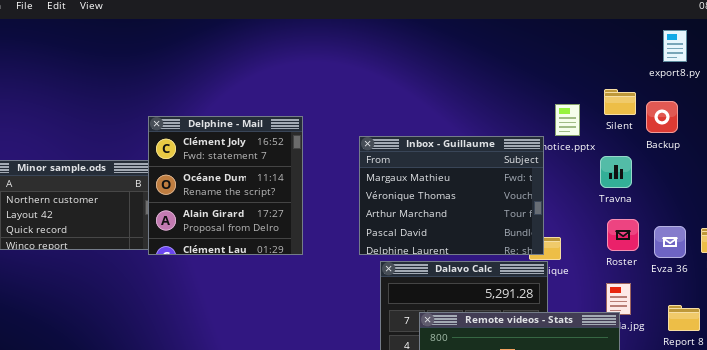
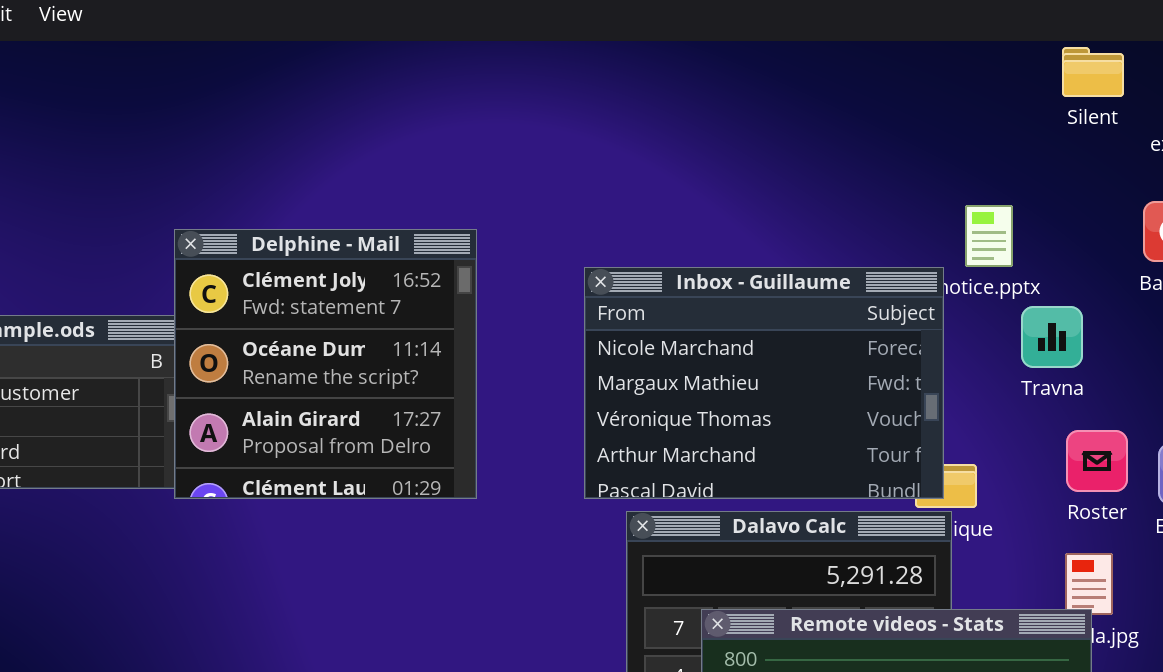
Silent: [604,89,636,115] -> [1062,47,1124,97], moved
Inbox - Guillaume: [359,136,544,255] -> [584,267,944,499], scrolled up 1 row
Travna: [600,156,632,188] -> [1021,306,1083,368], moved

